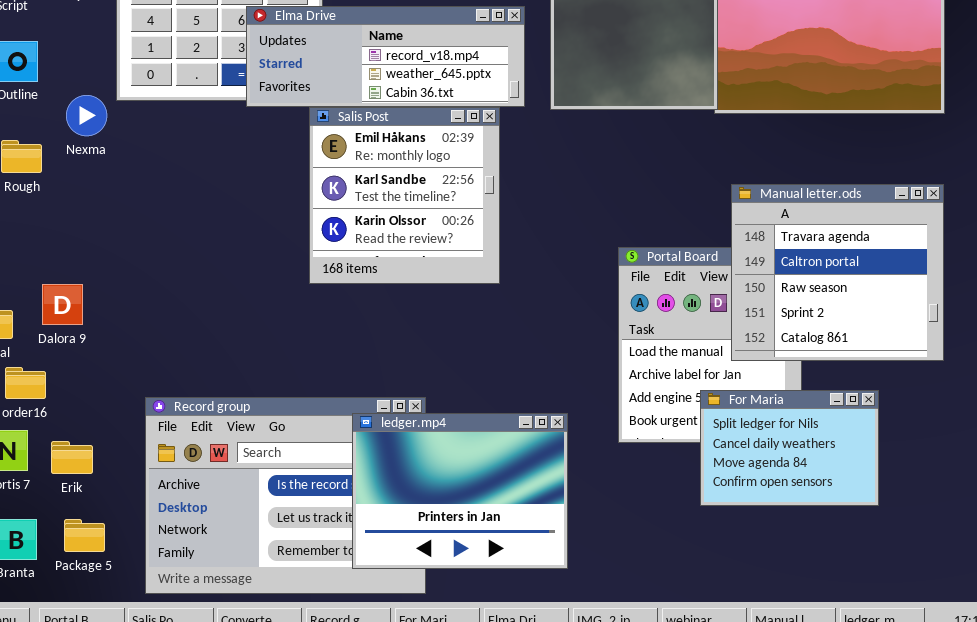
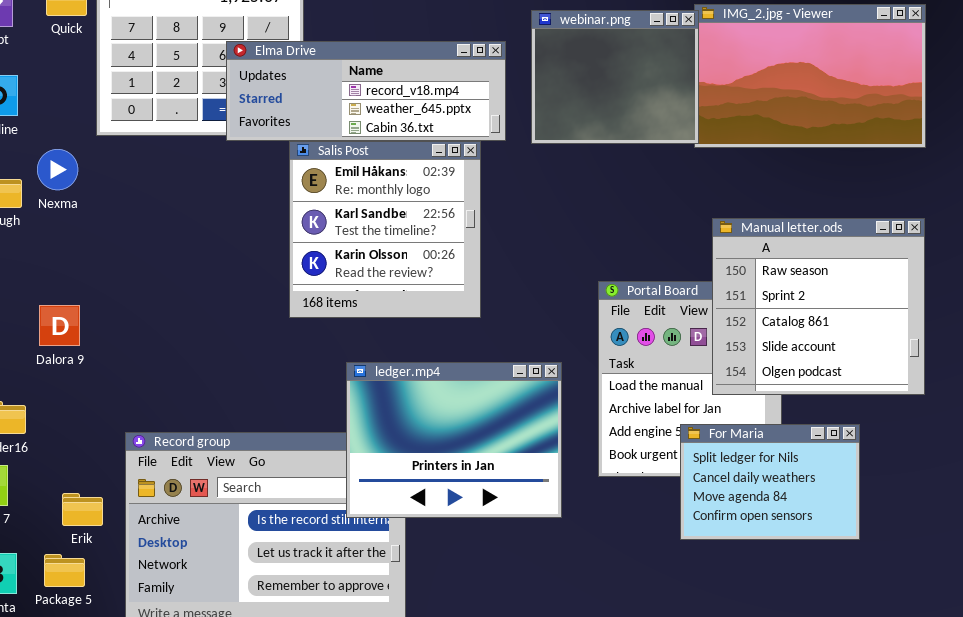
Nexma: [66,95,107,136] -> [37,149,78,190], moved
Manual letter.ods: [731,184,944,361] -> [712,218,925,395], scrolled down 2 rows
Dalora 9: [42,284,83,325] -> [39,305,80,346], moved
ledger.mp4: [352,413,568,569] -> [346,362,562,518], moved
Erik: [51,441,93,474] -> [62,493,103,526], moved

